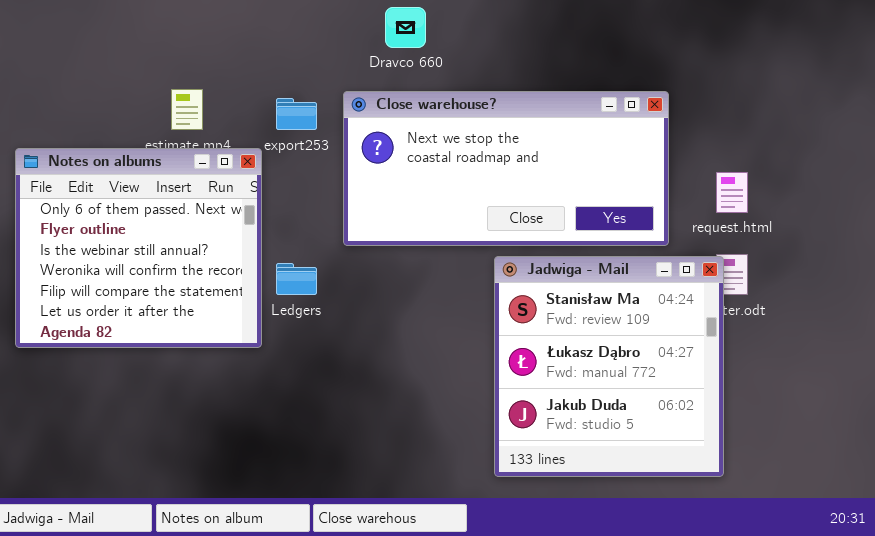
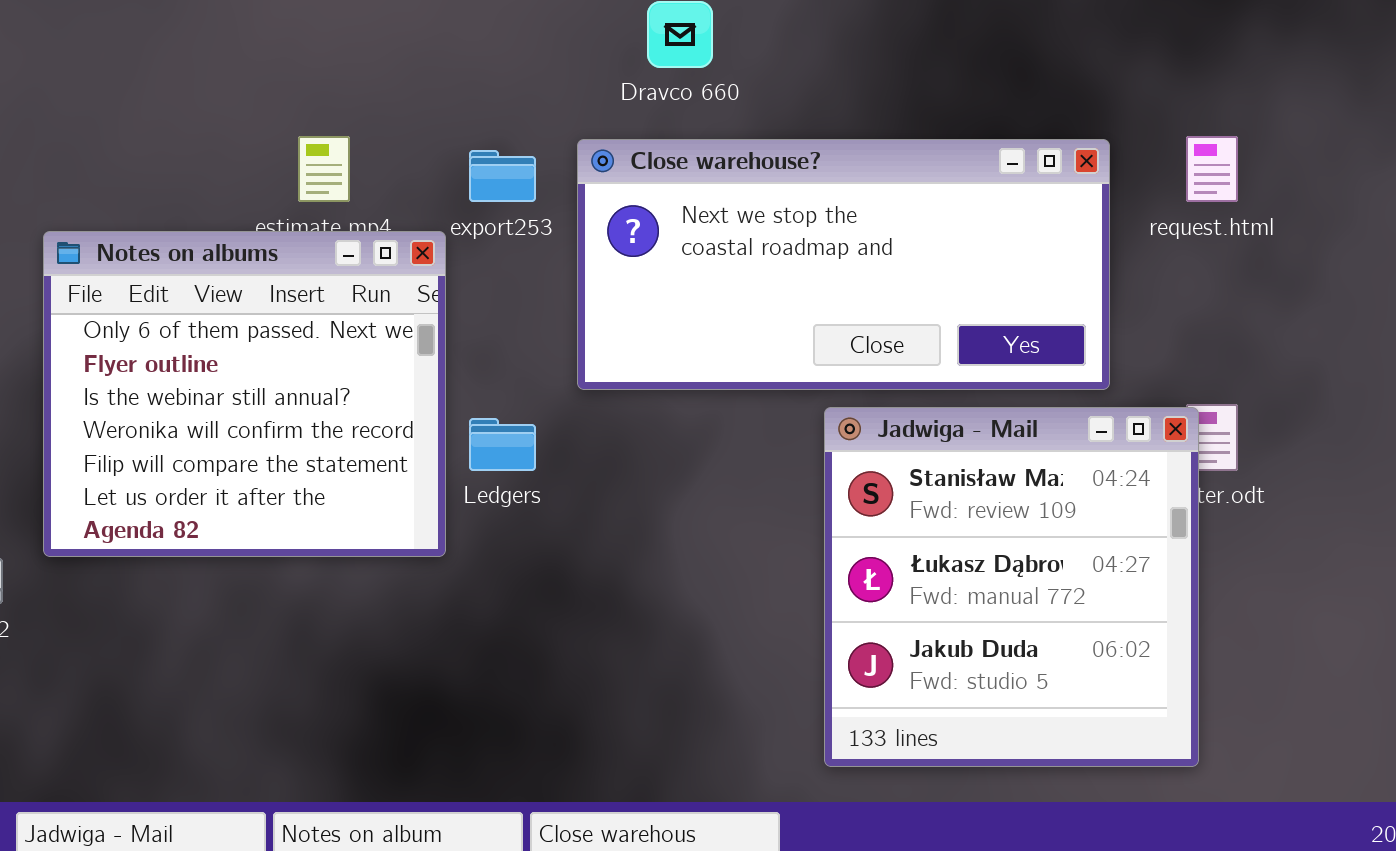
request.html: [716,172,748,213] -> [1186,136,1238,202], moved

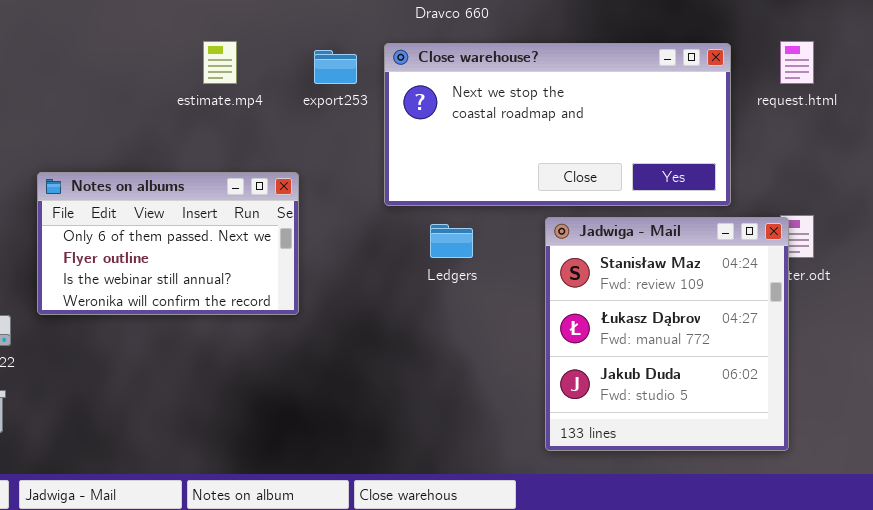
Notes on albums: [43,231,446,557] -> [37,172,299,315], resized
Ledgers: [469,418,536,471] -> [430,224,473,258], moved

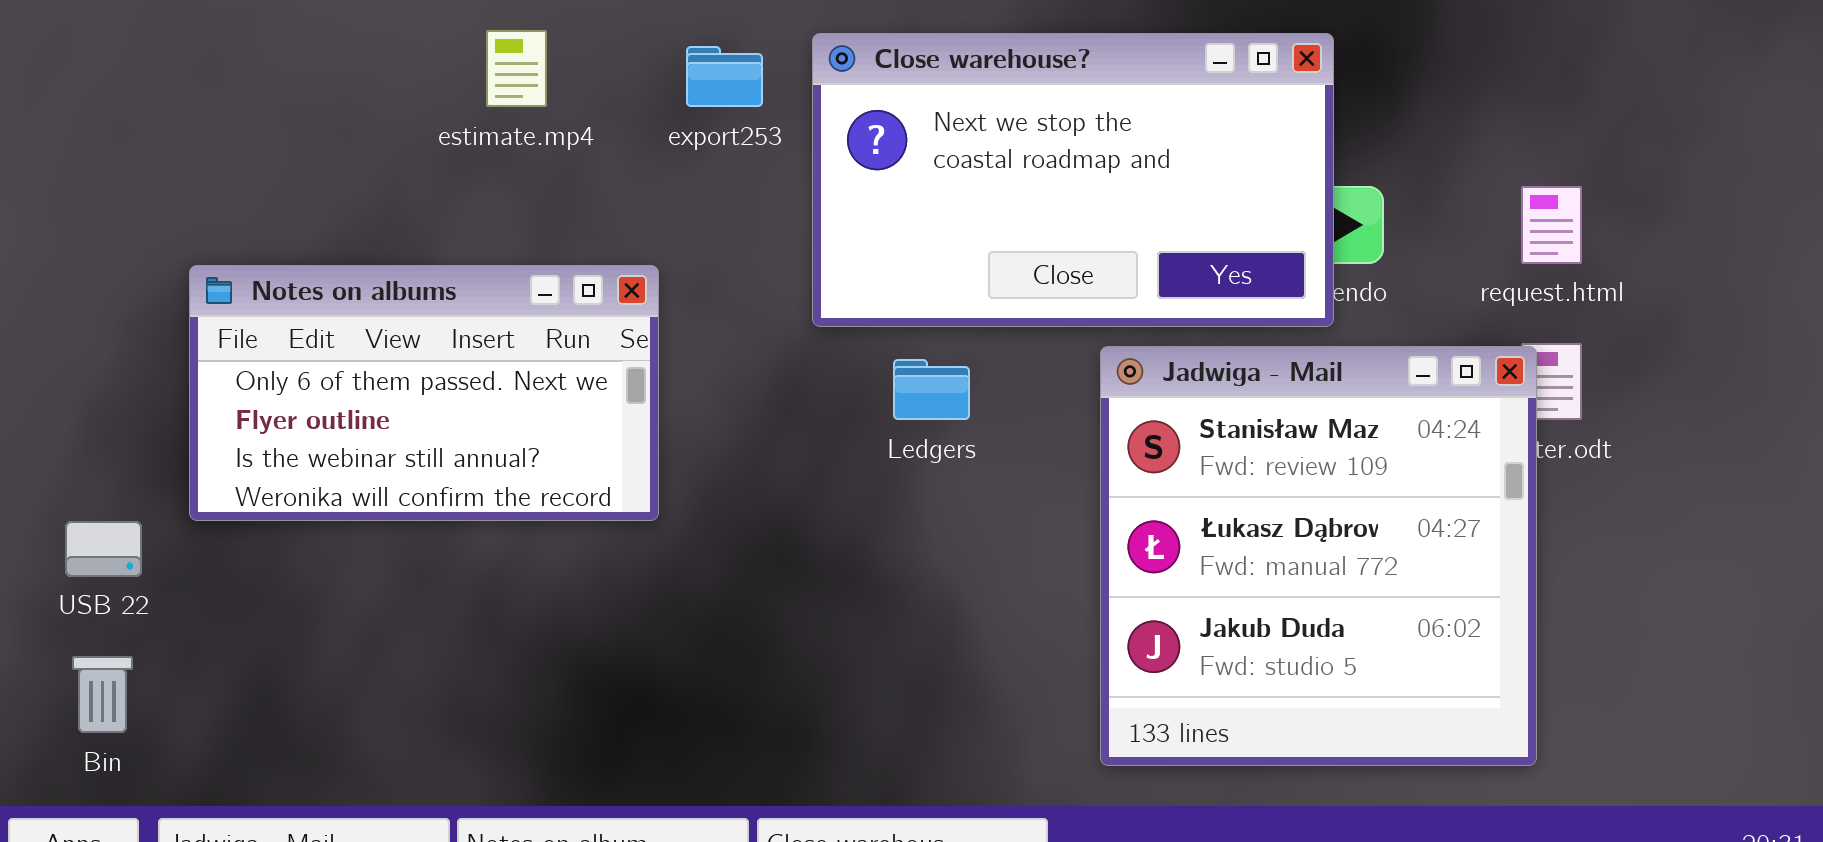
request.html: [780,41,814,84] -> [1521,186,1582,264], moved
Close warehouse?: [384,43,731,206] -> [812,33,1334,327], resized

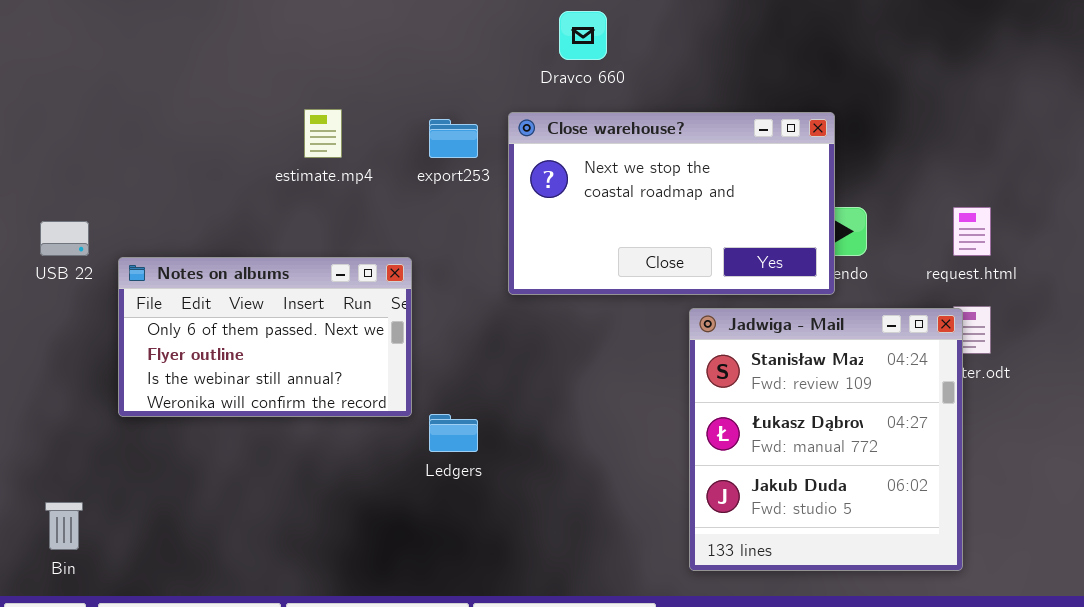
Ledgers: [893,359,970,420] -> [429,414,478,452], moved
USB 22: [65,521,142,577] -> [40,221,89,256], moved

